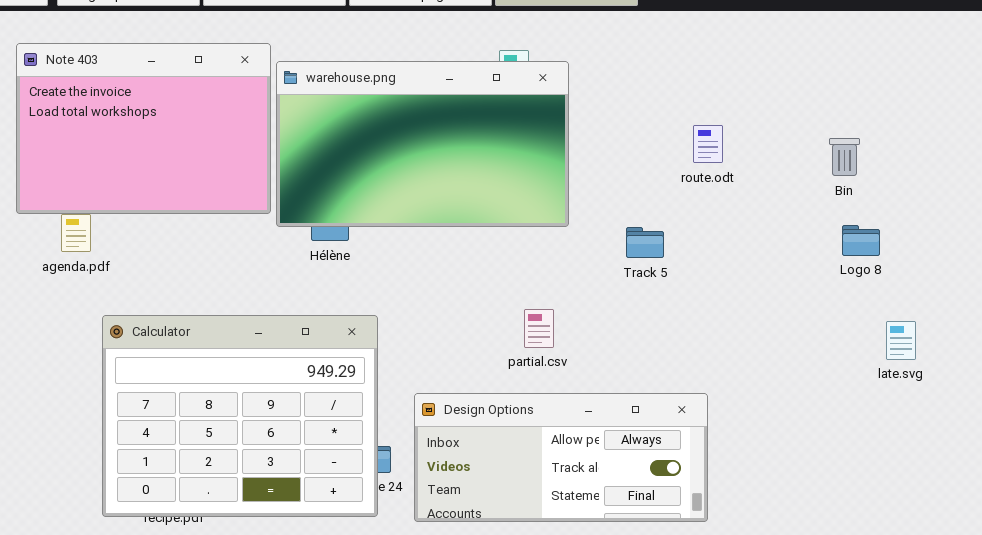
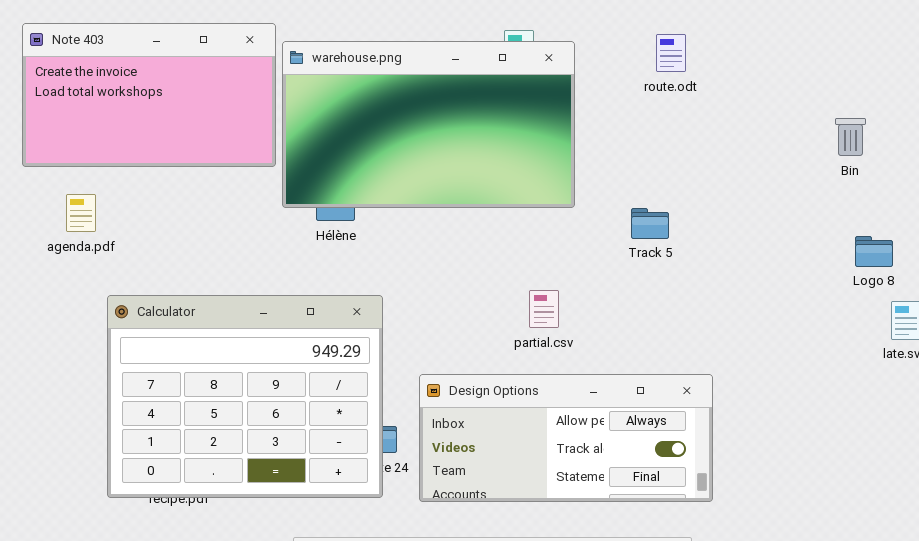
Note 403: [16,43,271,214] -> [22,23,276,167], resized
route.odt: [693,125,723,163] -> [656,34,686,72], moved
Logo 8: [842,225,880,256] -> [855,236,893,267], moved

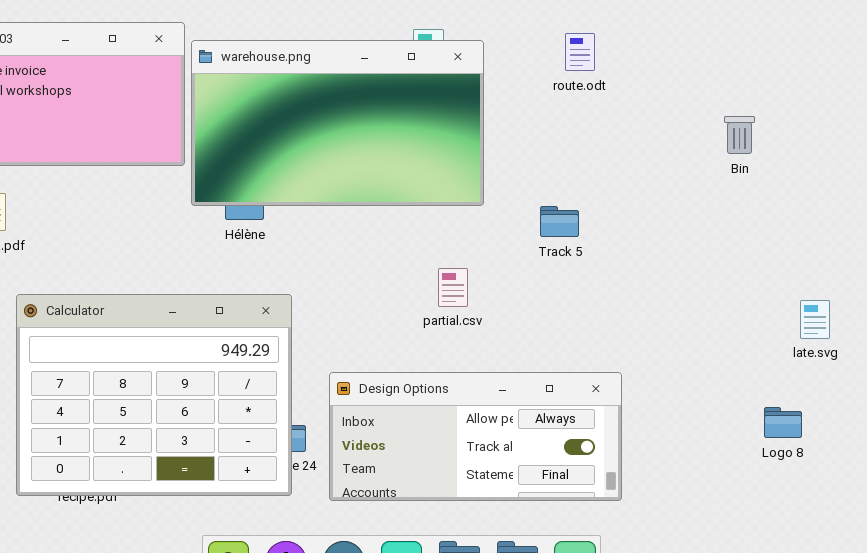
Bin: [835,118,866,156] -> [724,116,755,154], moved
Logo 8: [855,236,893,267] -> [764,407,802,438], moved
partial.csv: [529,290,559,328] -> [438,268,468,307], moved

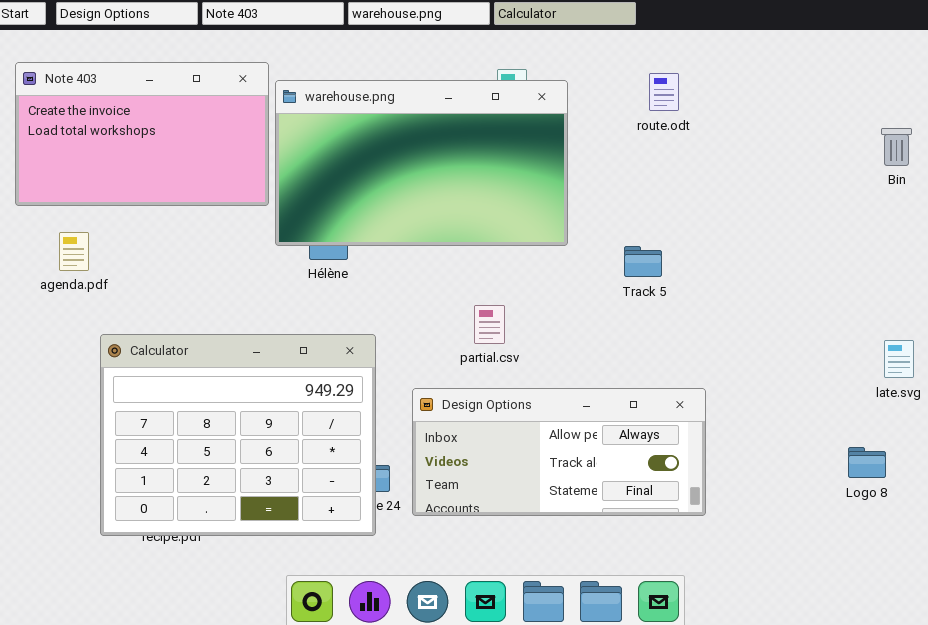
Bin: [724,116,755,154] -> [881,128,912,166], moved
partial.csv: [438,268,468,307] -> [474,305,505,344], moved
Design Options: [329,372,622,501] -> [412,388,706,516], moved

